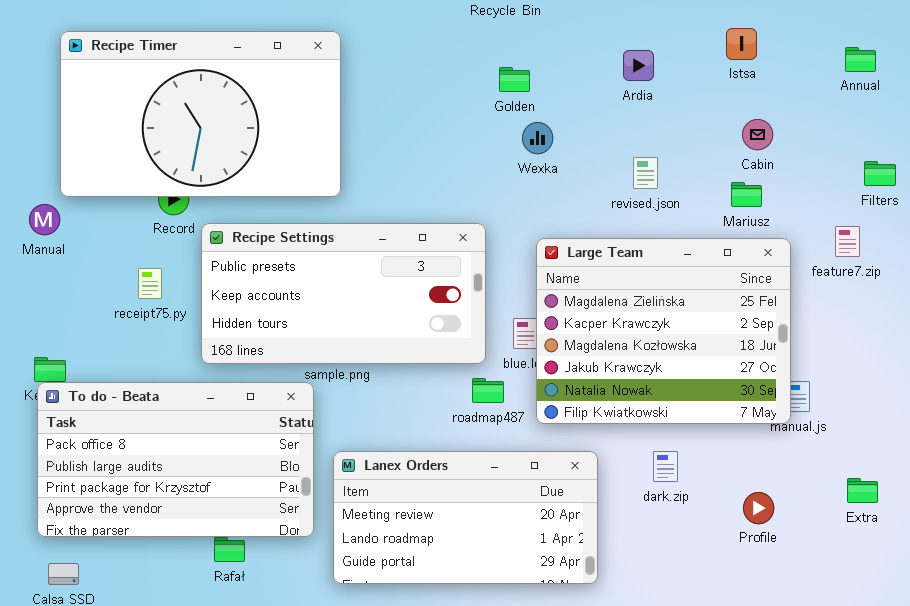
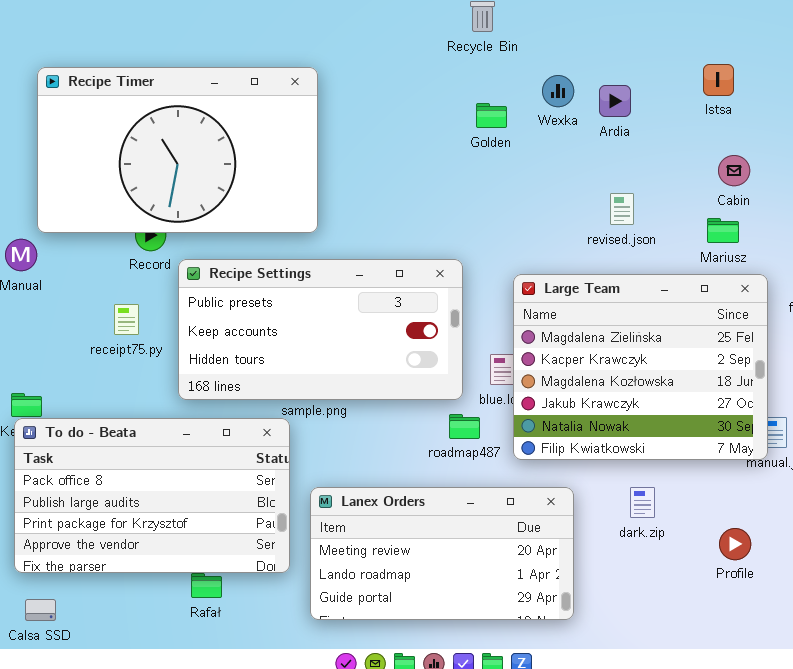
Wexka: [522,122,553,154] -> [542,75,574,107], moved

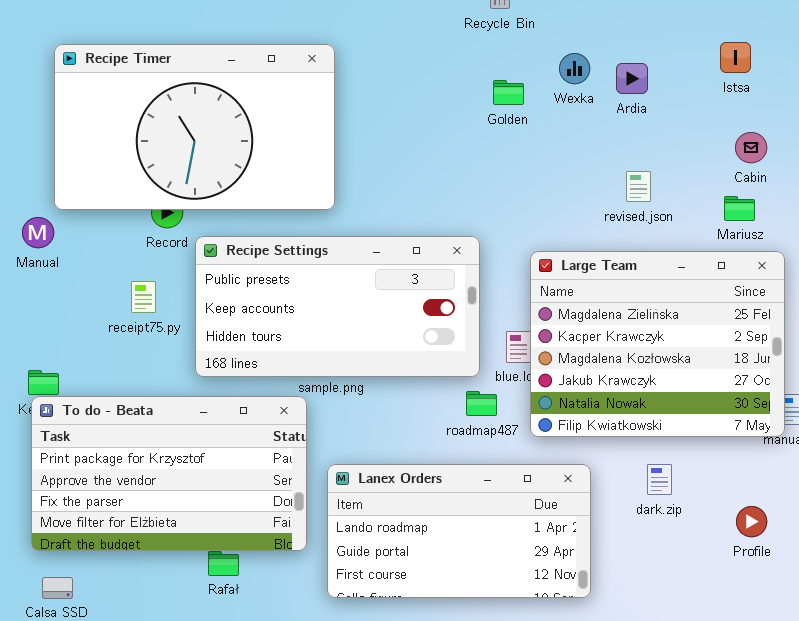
To do - Beata: [14,418,290,573] -> [31,396,307,551], scrolled down 2 rows
Lanex Orders: [310,487,574,620] -> [327,464,591,598], scrolled down 1 row

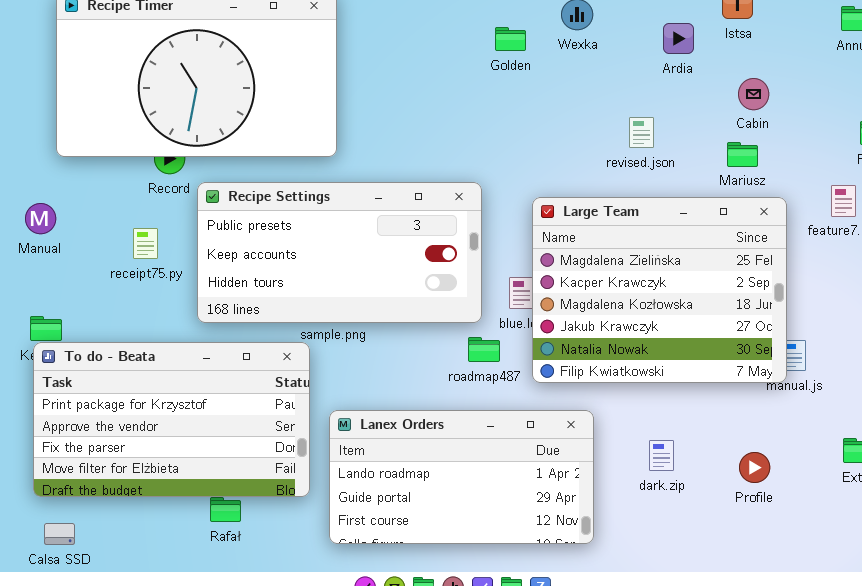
Ardia: [616,63,648,94] -> [663,23,694,54], moved
Manual: [22,217,54,248] -> [25,203,56,234], moved
dark.zip: [647,464,672,495] -> [649,440,674,471], moved

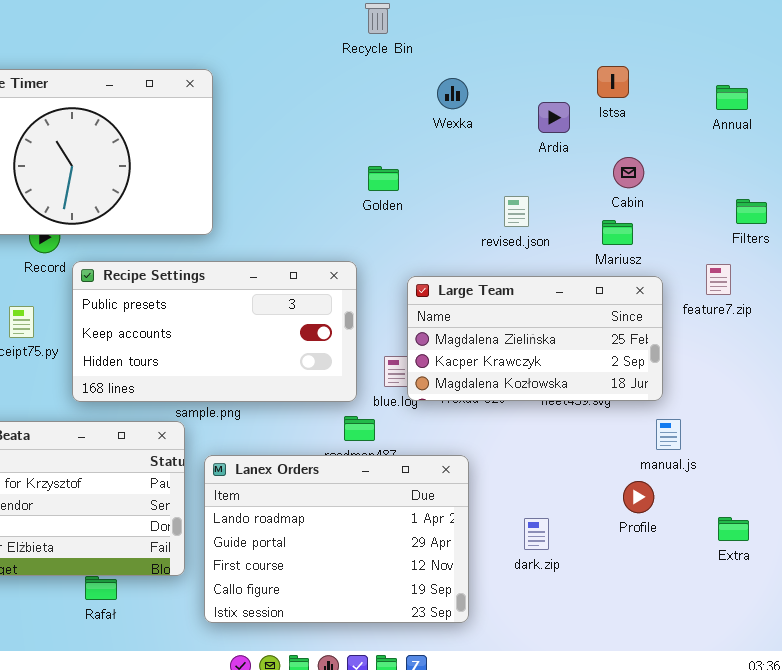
Golden: [495,27,526,51] -> [368,166,399,191], moved
Large Team: [532,197,787,383] -> [407,276,663,401], resized
Lanex Orders: [329,410,594,544] -> [204,455,469,623], resized
Profile: [739,452,770,483] -> [623,481,654,513], moved

